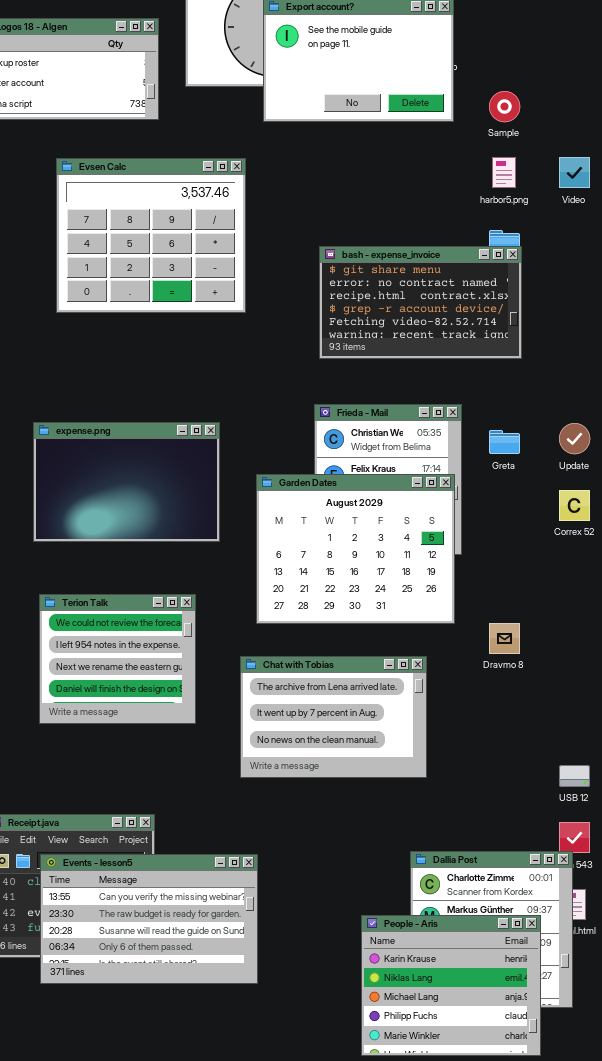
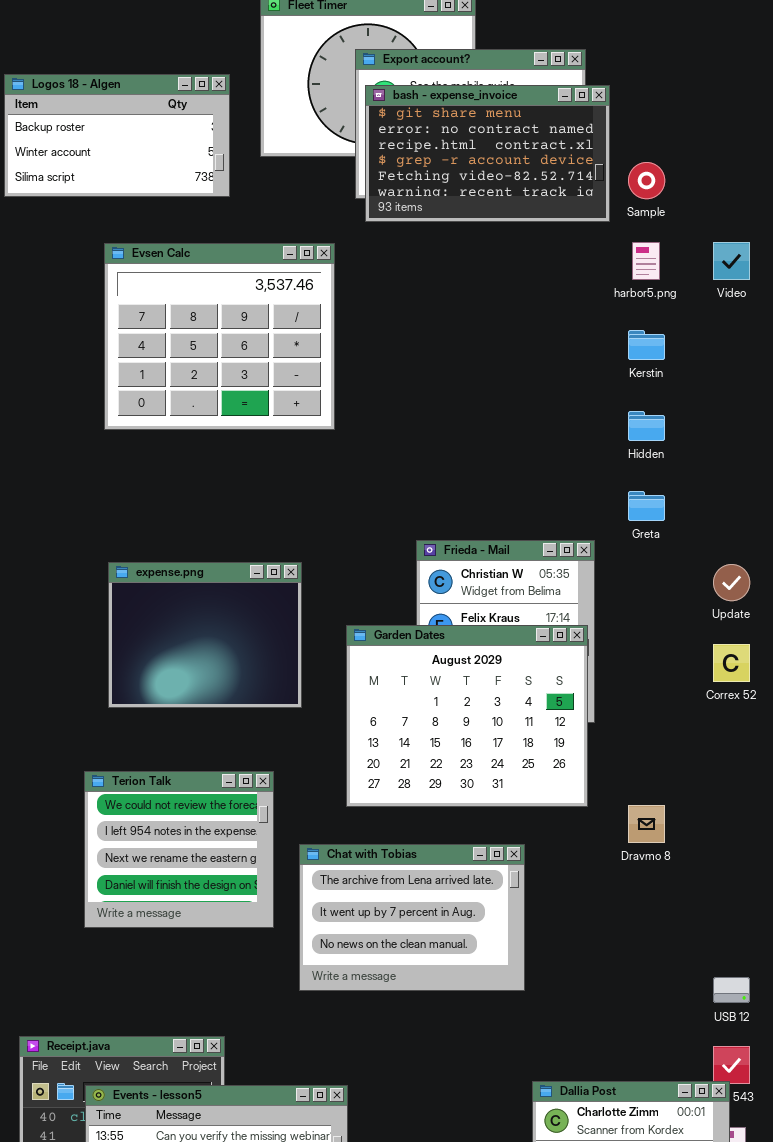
bash - expense_invoice: [319,246,522,359] -> [365,85,610,222], moved
expense.png: [33,422,220,542] -> [108,562,302,708], resized
Greta: [489,430,520,454] -> [628,491,665,521], moved
Chat with Tobias: [240,656,427,778] -> [299,844,525,991], moved

